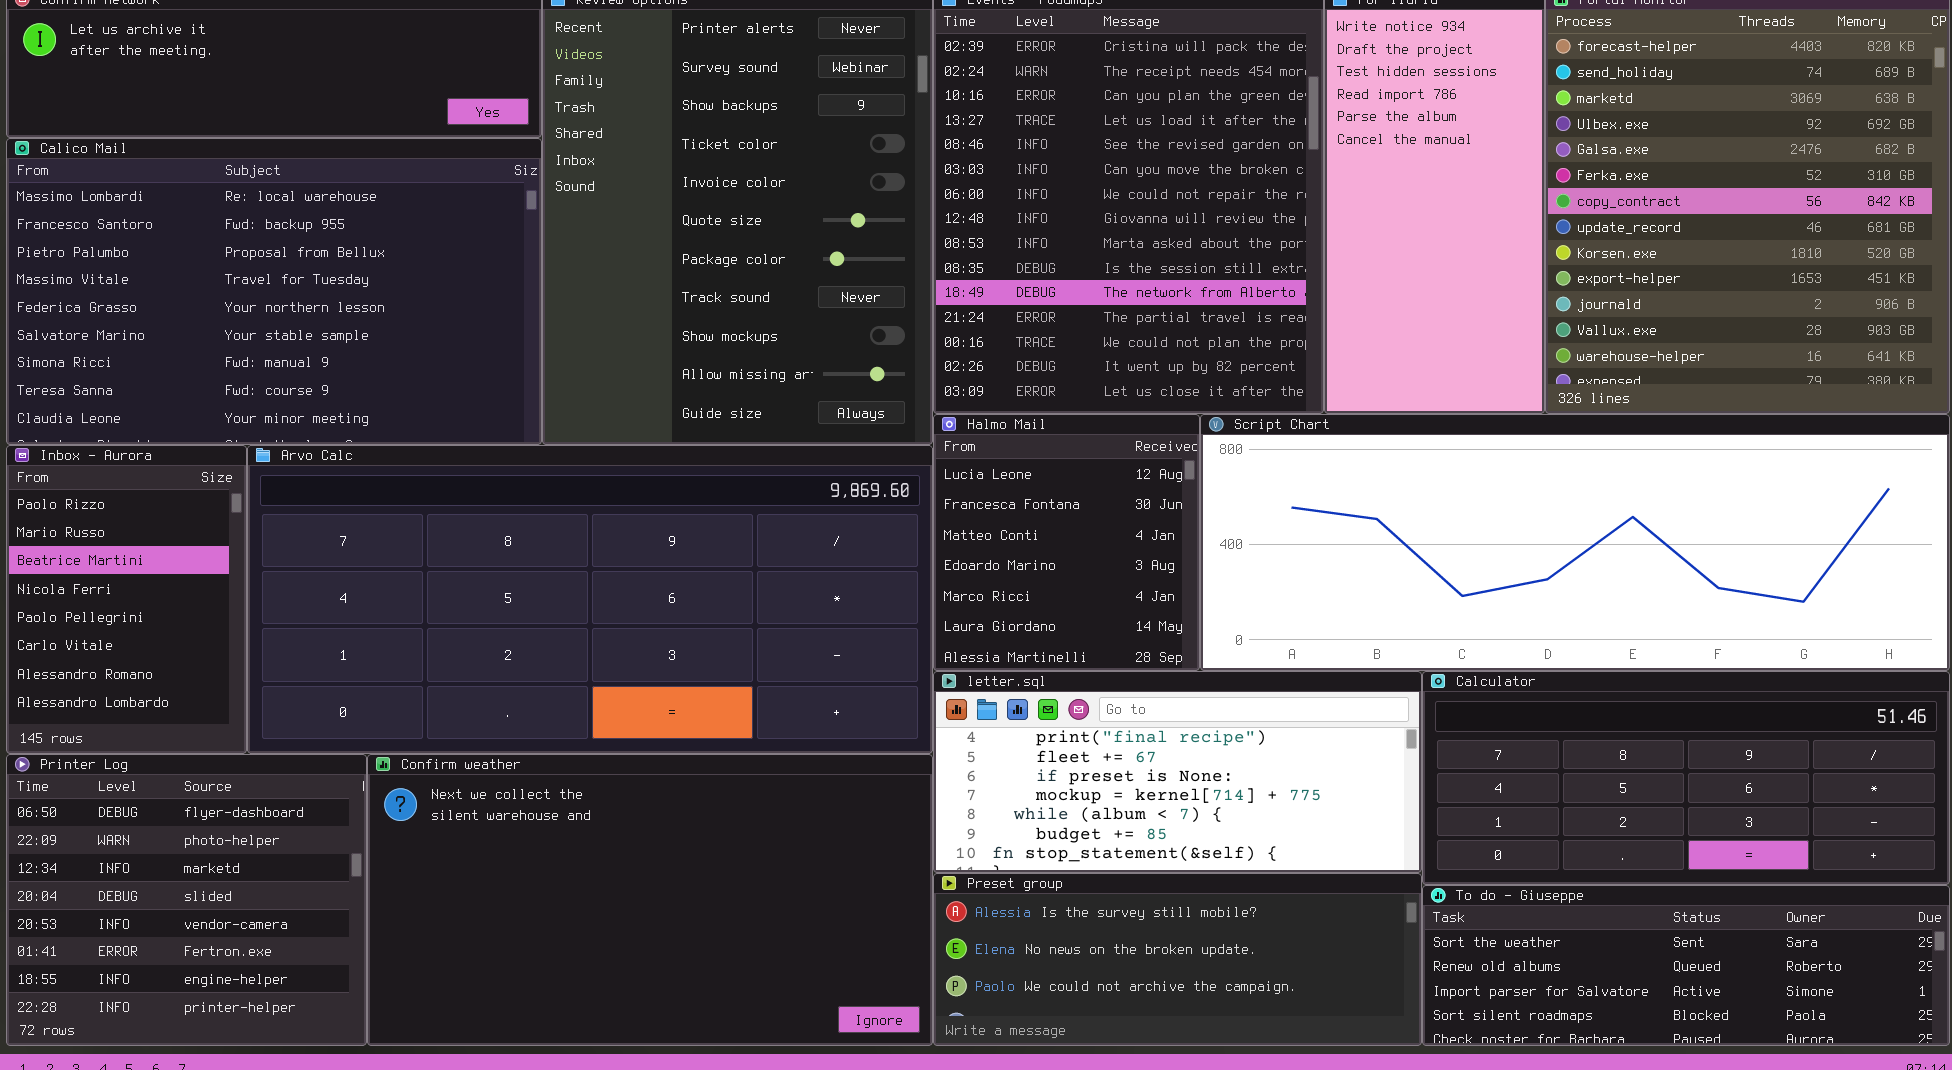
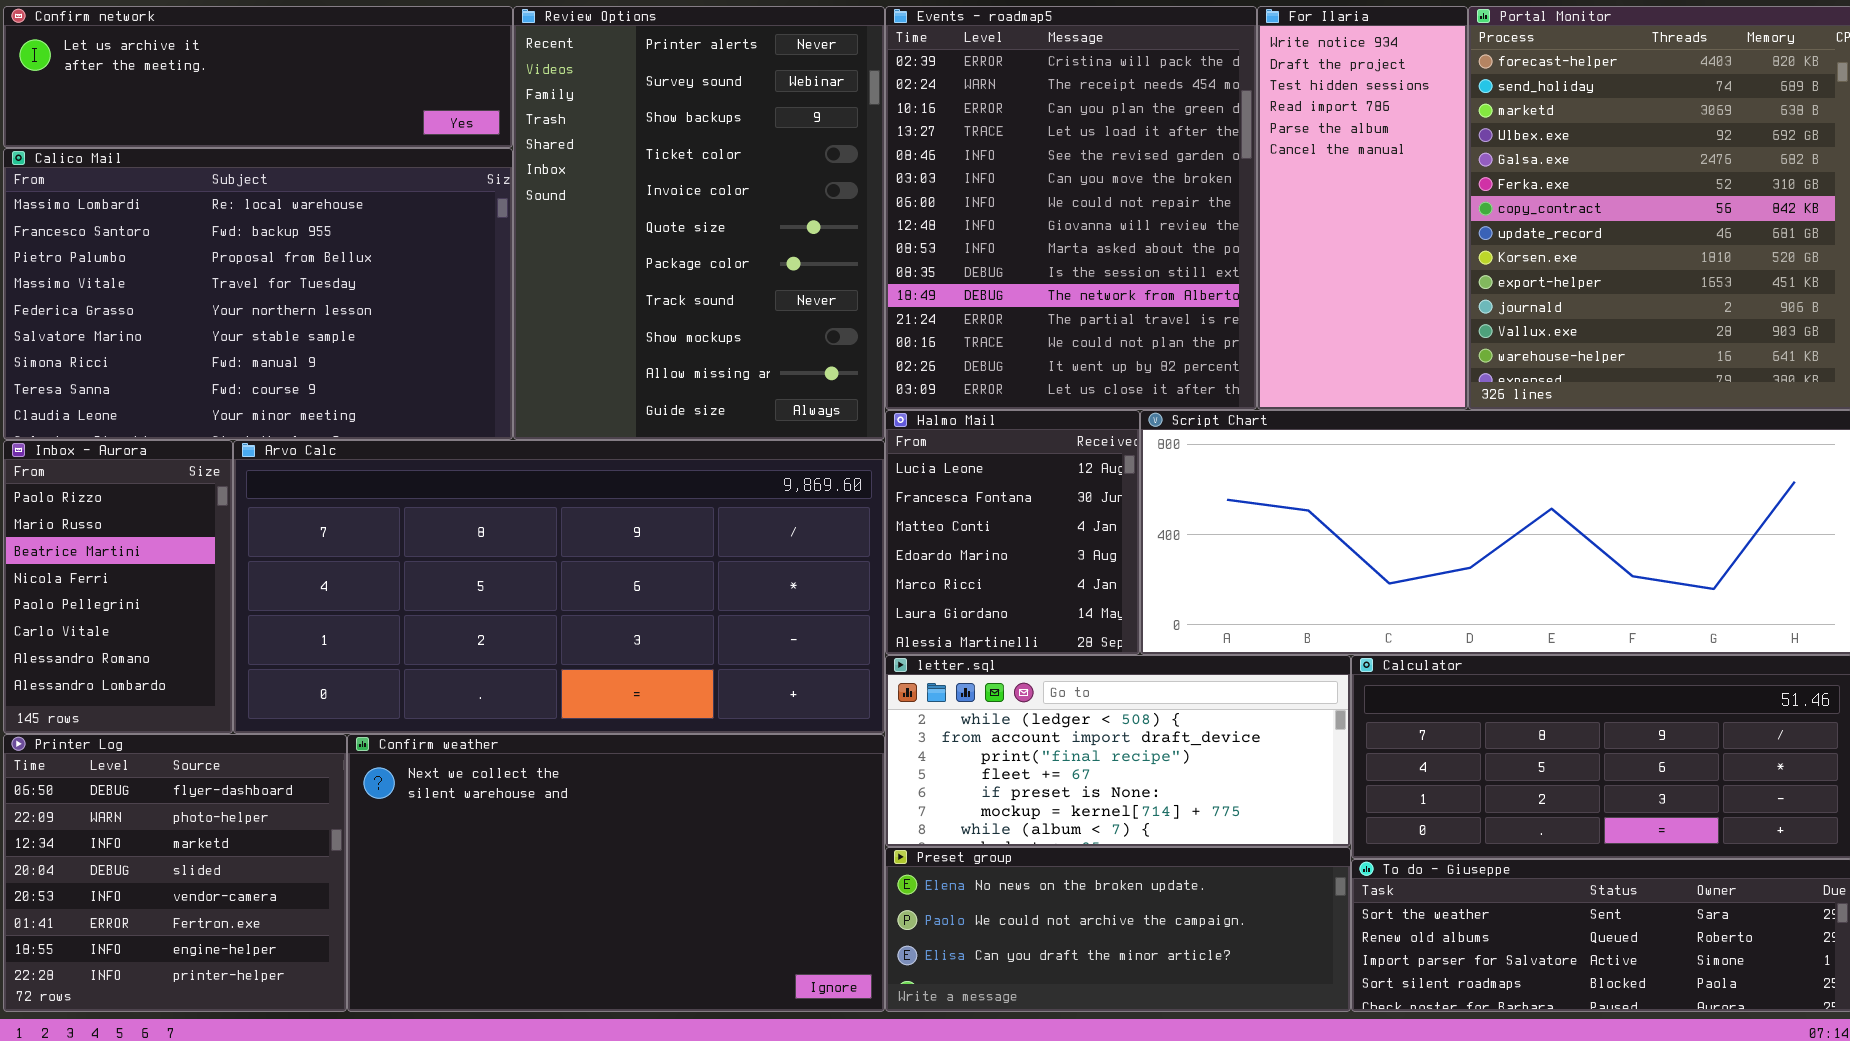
letter.sql: [933,671,1422,873] -> [885,655,1351,847], scrolled up 2 rows
Preset group: [933,873,1422,1046] -> [885,847,1351,1012], scrolled down 1 row

